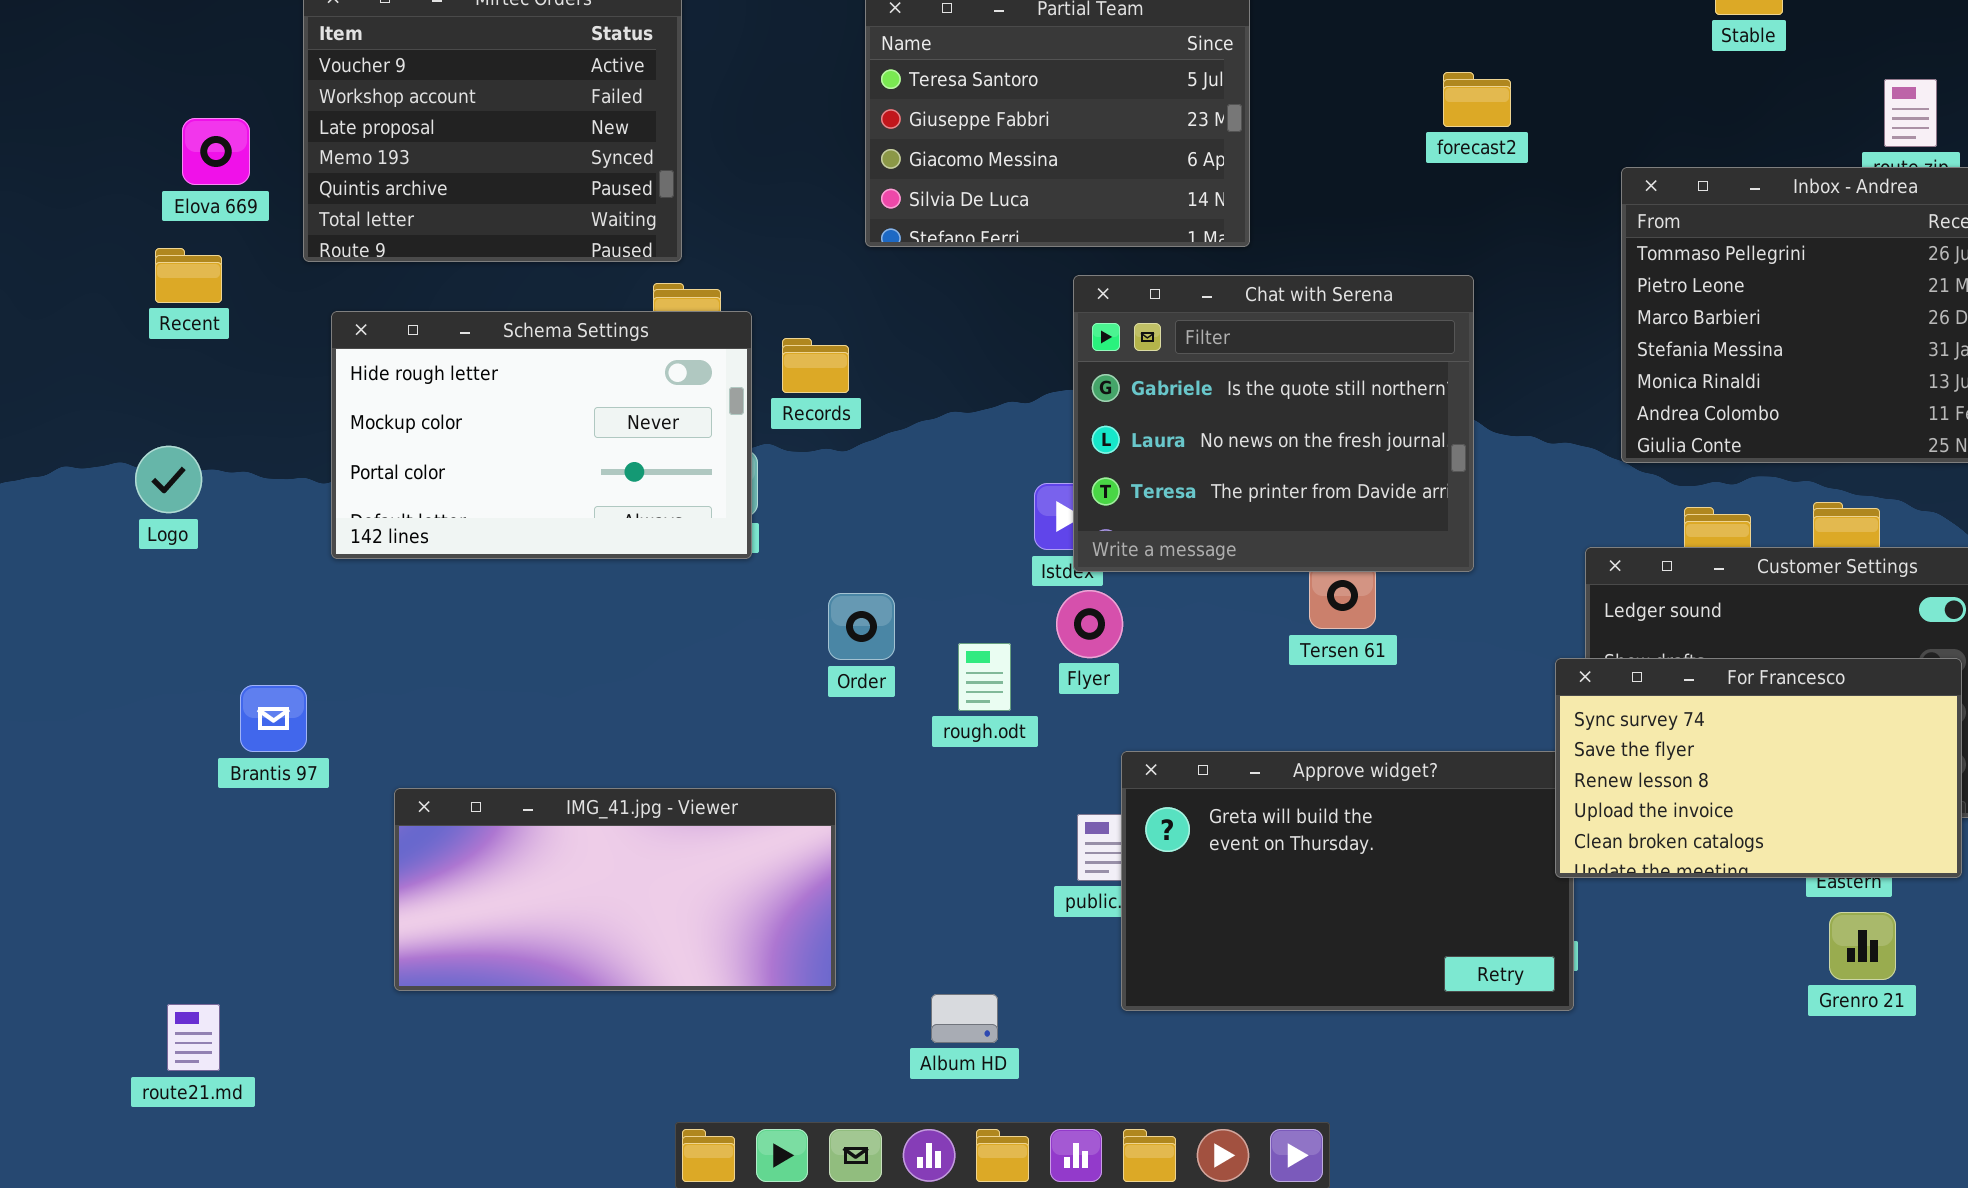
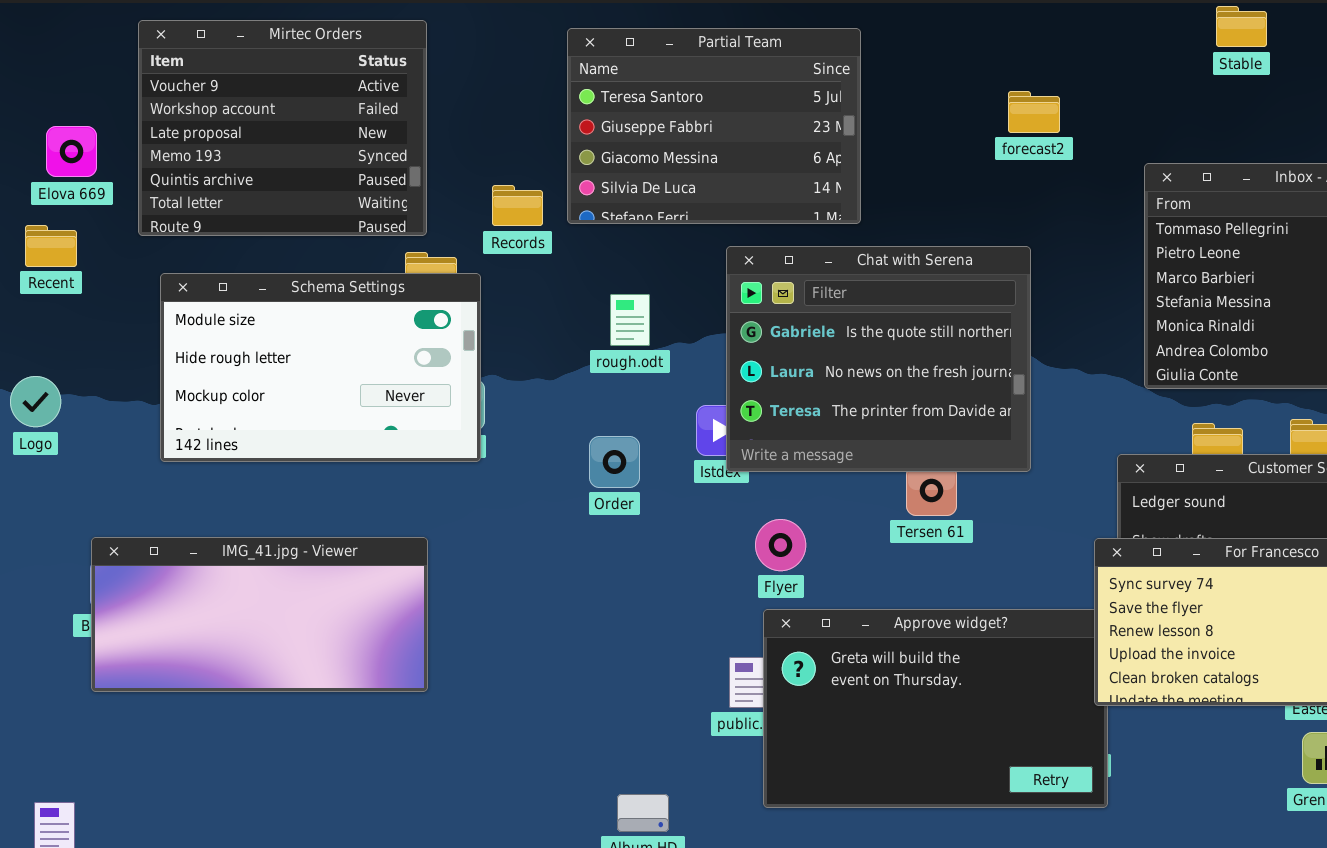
Schema Settings: [331,311,752,559] -> [160,273,481,462], scrolled up 1 row
Records: [782,338,849,393] -> [492,185,543,226], moved
Flyer: [1056,590,1123,658] -> [755,519,806,571], moved
Order: [828,593,895,660] -> [589,436,640,488], moved
rough.odt: [958,643,1011,711] -> [610,294,650,346], moved
IMG_41.jpg - Viewer: [394,788,836,991] -> [91,537,428,692], moved

